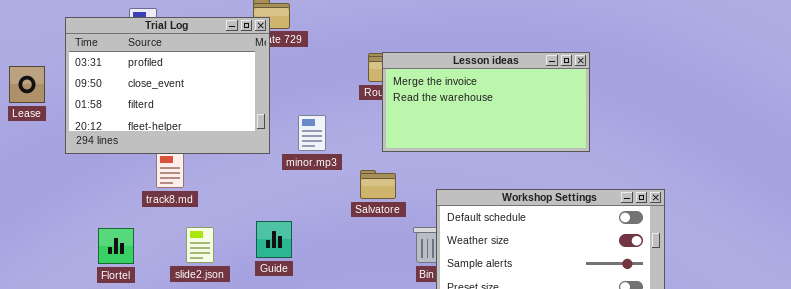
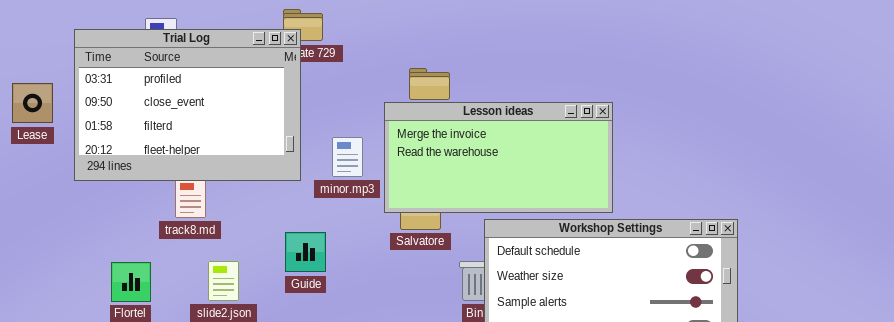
Lesson ideas: [382,52,590,152] -> [384,102,613,213], moved
Guide: [256,221,292,258] -> [285,232,326,272], moved

